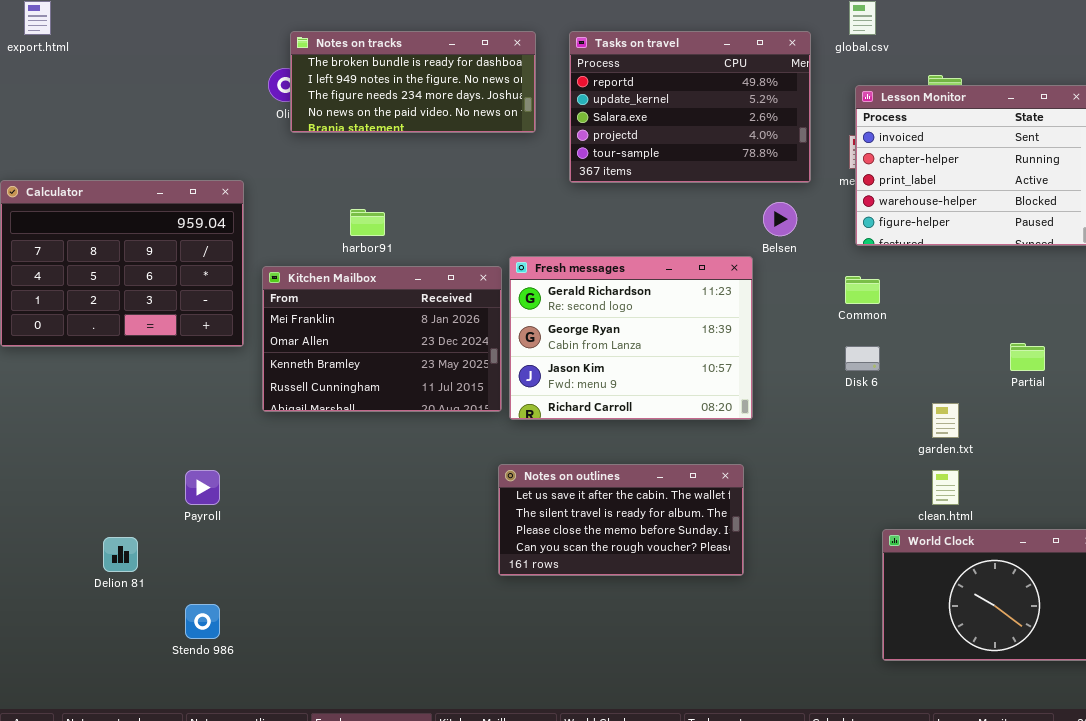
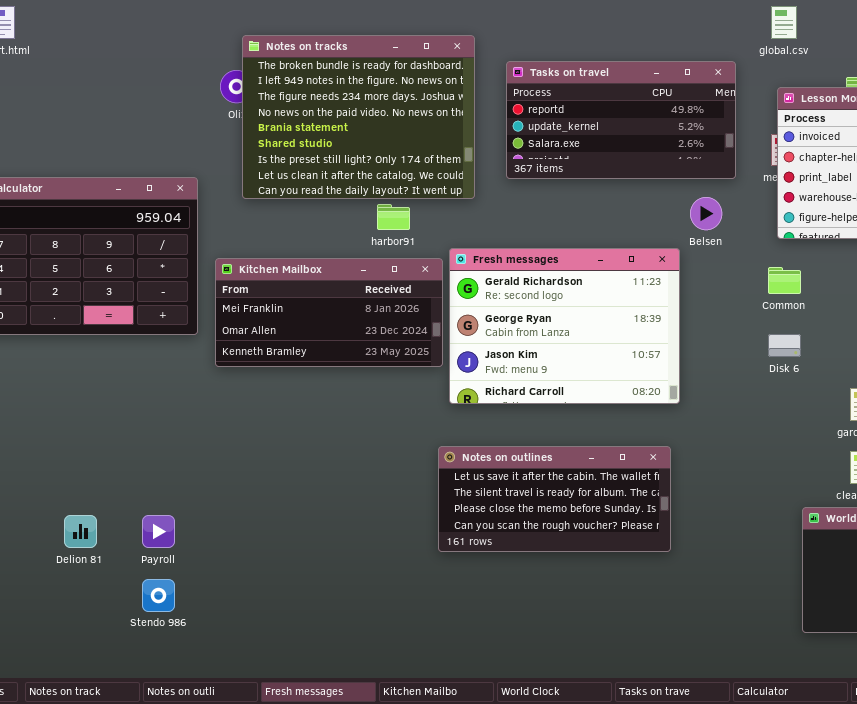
Notes on tracks: [290,31,536,133] -> [242,35,475,199], resized
Tasks on travel: [569,31,811,183] -> [506,61,736,179], resized
harbor91: [350,209,385,236] -> [377,204,410,230], moved
Kitchen Mailbox: [262,266,502,412] -> [215,258,443,367], resized
Payroll: [185,470,220,505] -> [142,515,175,548], moved

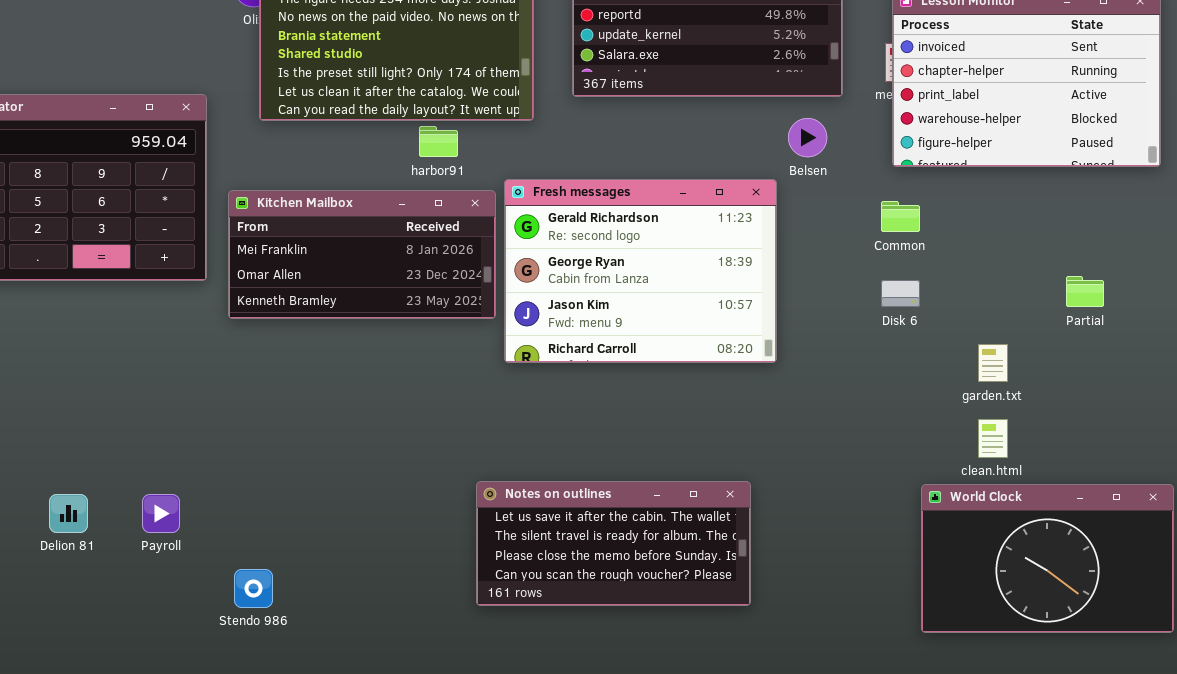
Notes on outlines: [438,446,671,552] -> [476,481,751,606], moved
Stendo 986: [142,579,175,612] -> [234,569,273,608], moved

